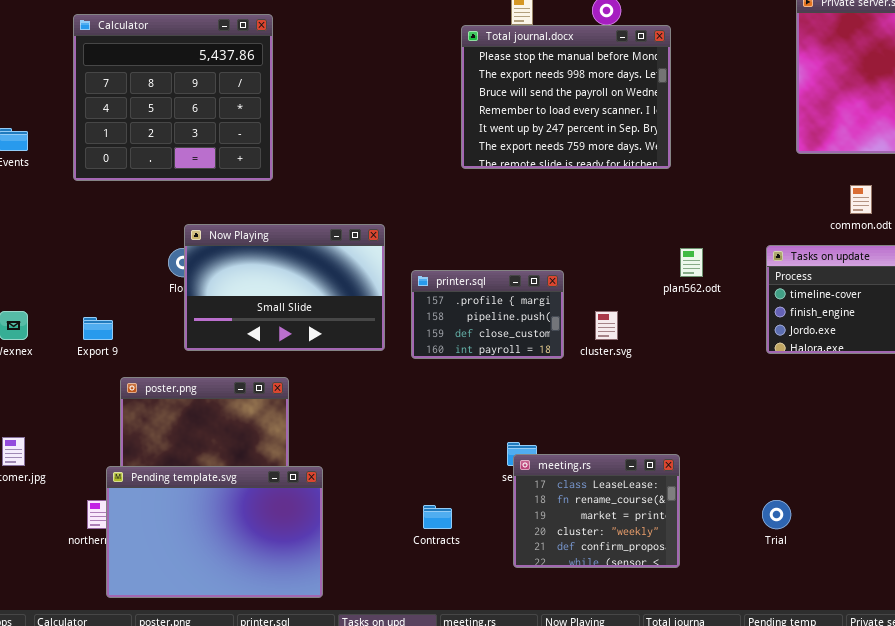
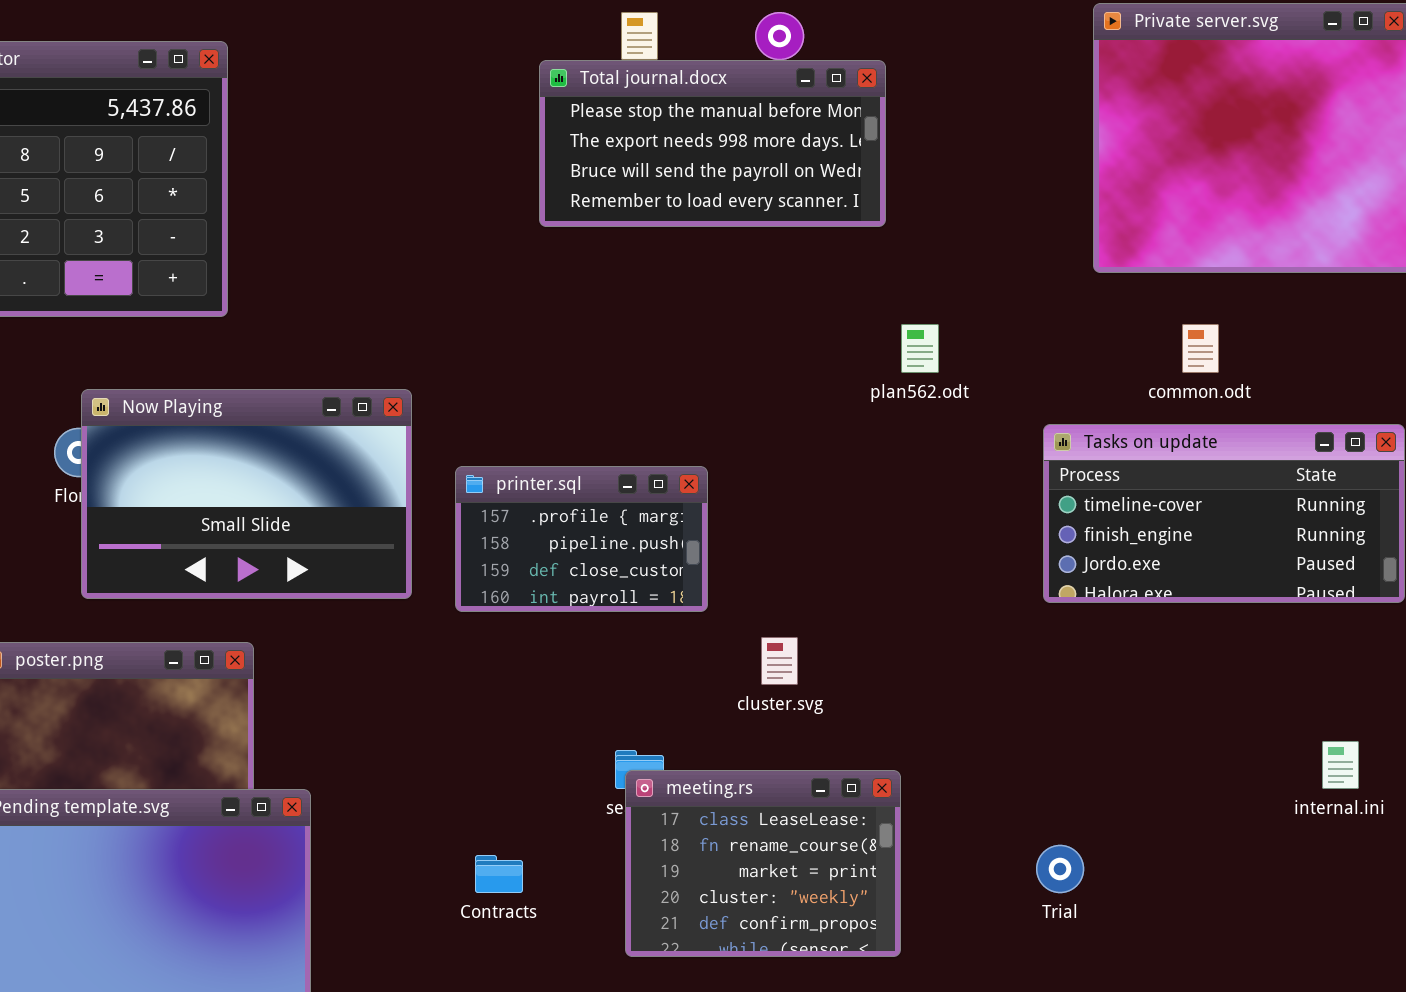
Total journal.docx: [461,25,671,169] -> [539,60,886,227], resized
plan562.odt: [680,248,703,277] -> [901,324,939,373], moved
cluster.svg: [595,311,618,340] -> [761,637,798,685], moved

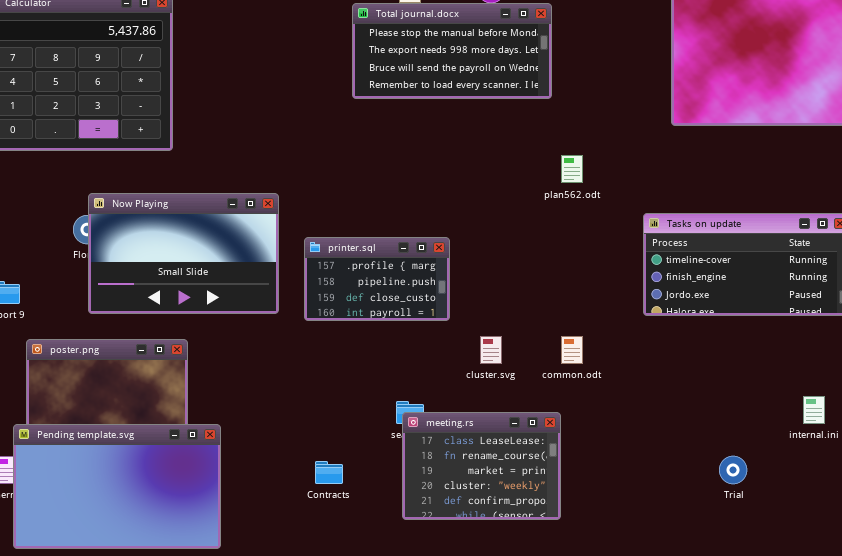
common.odt: [1182,324,1219,373] -> [561,336,583,364], moved
Trial: [1036,845,1084,893] -> [719,456,747,484], moved

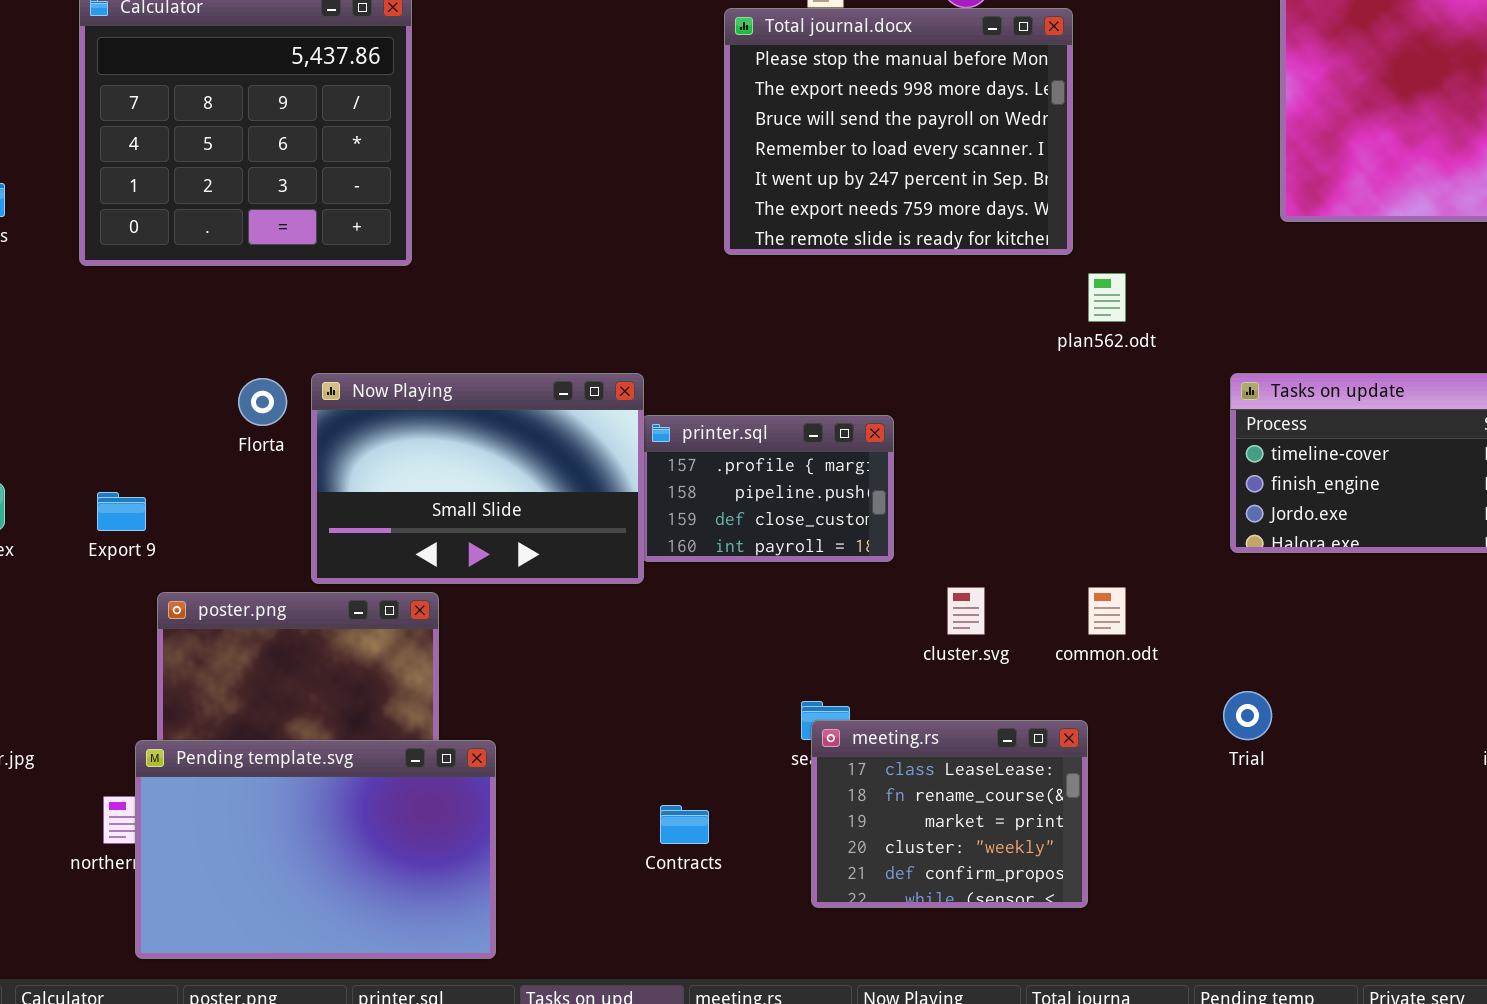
Total journal.docx: [352,3,552,99] -> [724,8,1073,255], resized
Now Playing: [88,193,279,314] -> [311,373,644,584], moved
Trial: [719,456,747,484] -> [1223,691,1272,740], moved

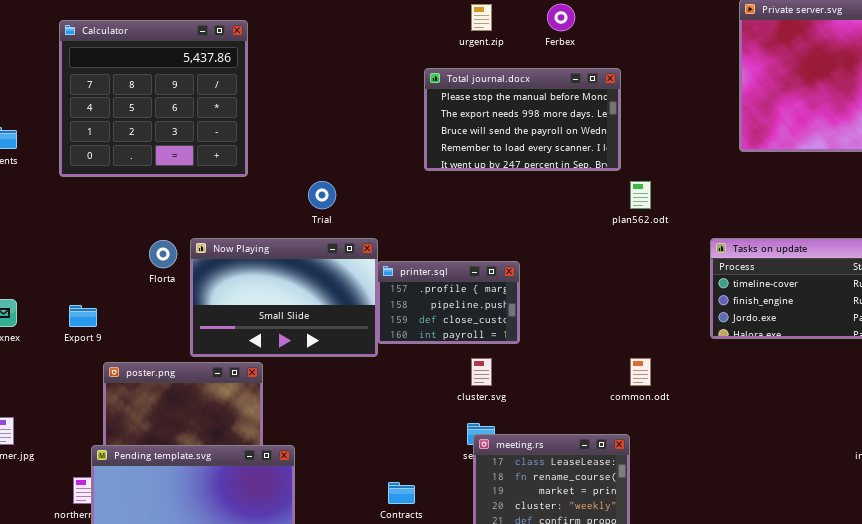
Total journal.docx: [724,8,1073,255] -> [424,68,621,171], resized
cluster.svg: [947,587,985,635] -> [471,358,492,386], moved
Trial: [1223,691,1272,740] -> [308,181,336,209], moved

